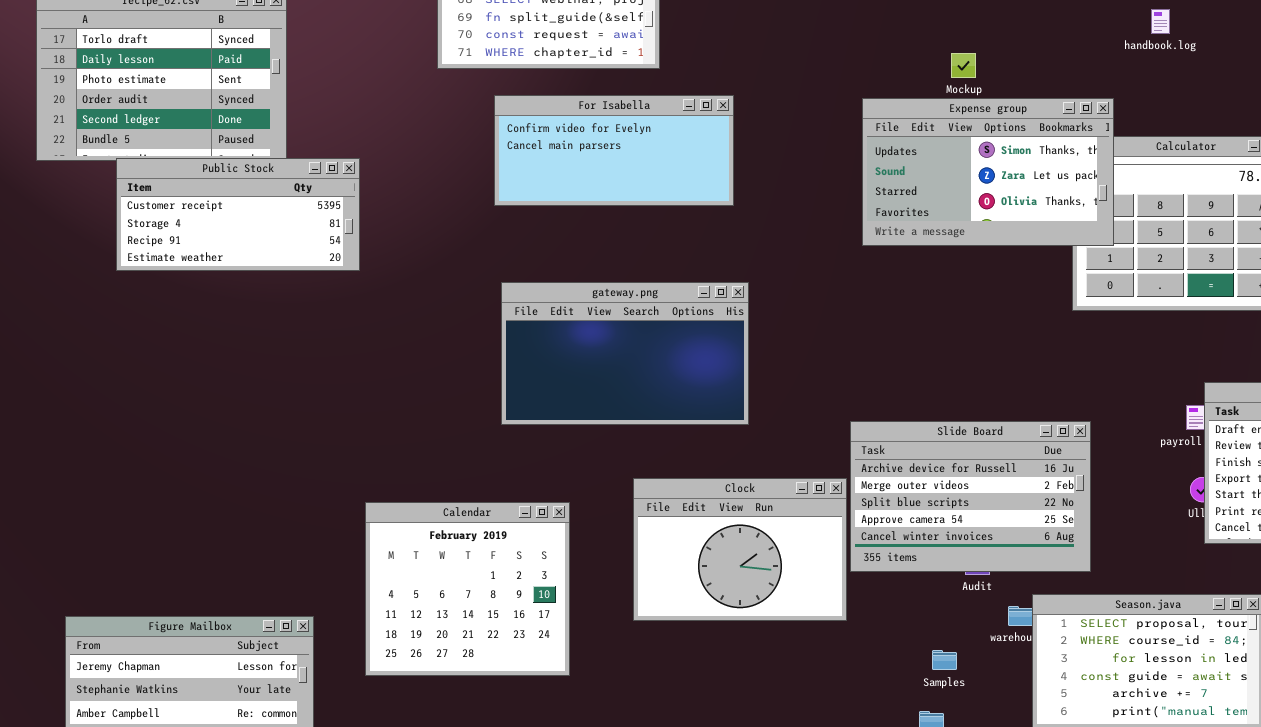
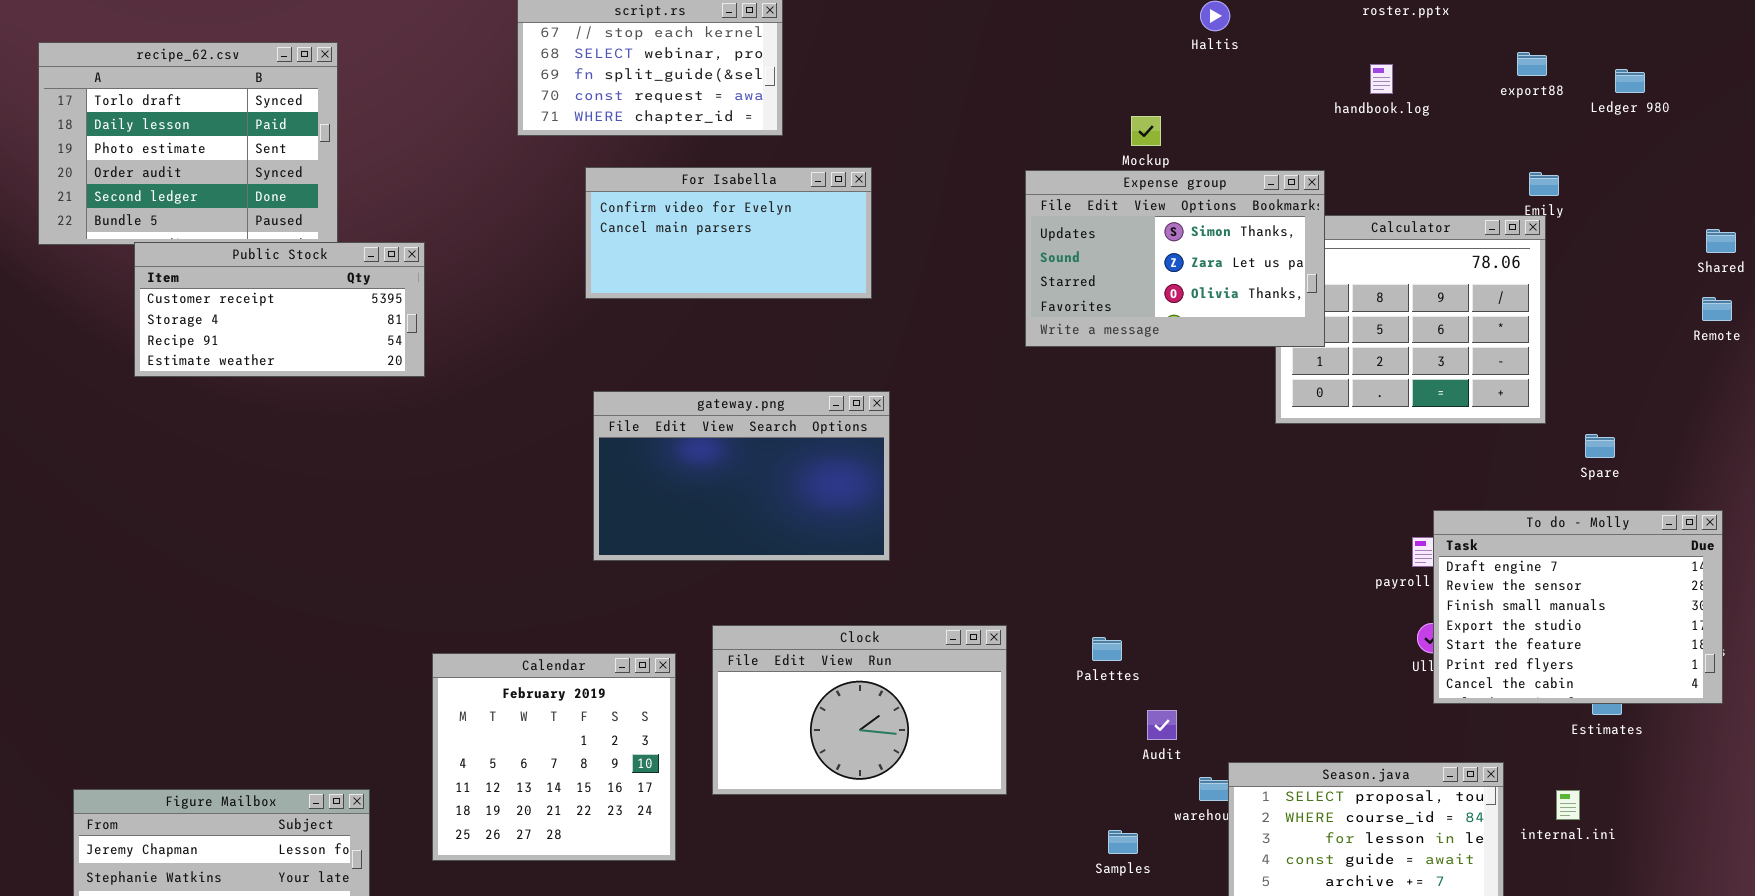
Slide Board: [850,421,1091,572] -> none, closed
Clock: [633,478,847,621] -> [712,625,1007,795], resized

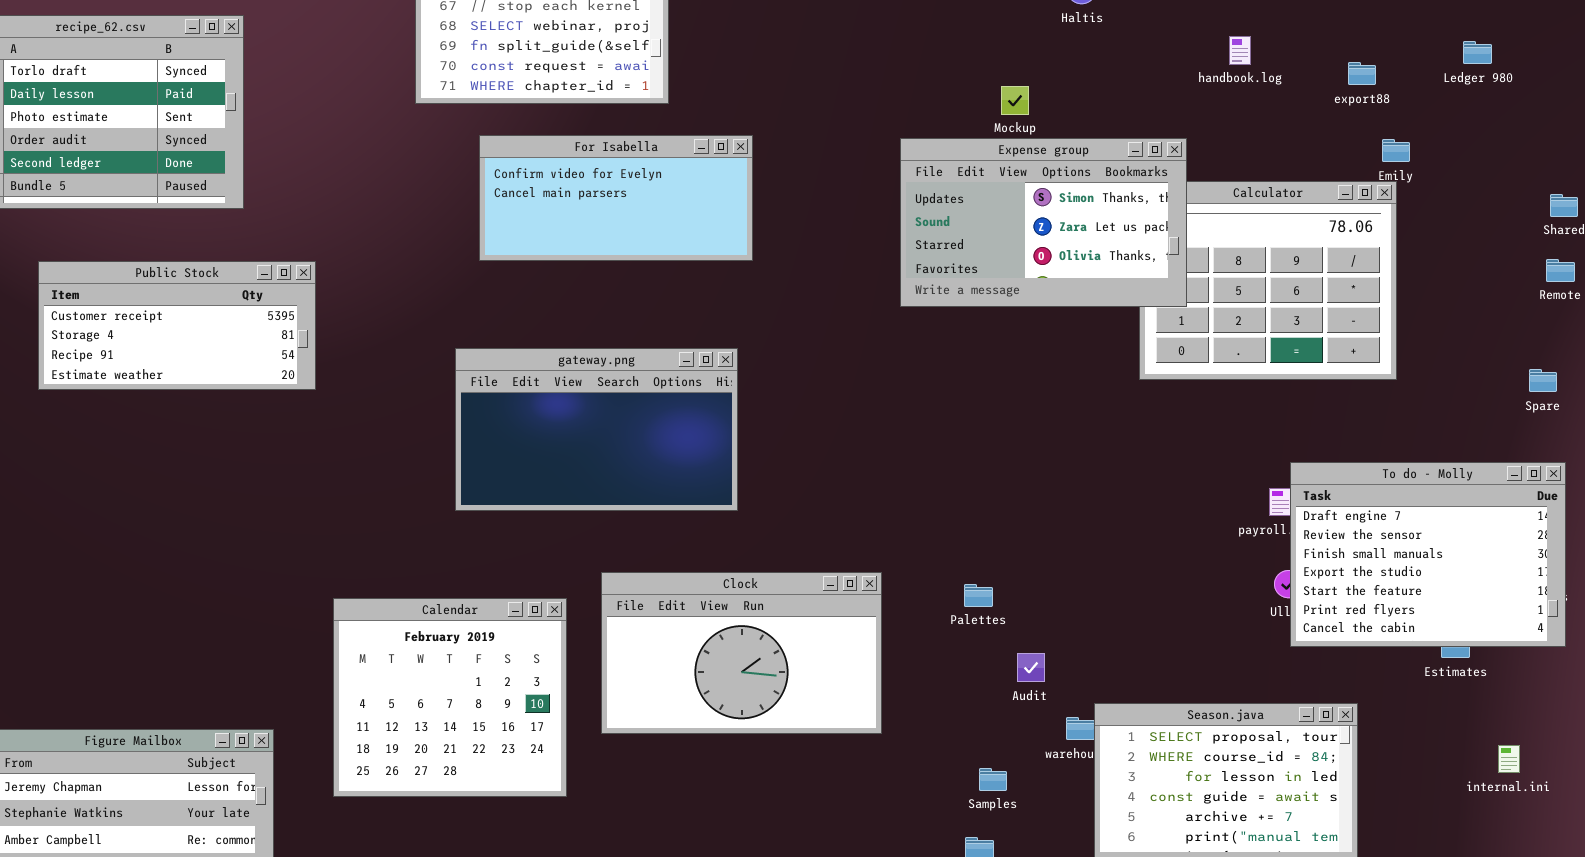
export88: [1517,52,1547,76] -> [1348,62,1376,85], moved
Public Stock: [134,242,425,377] -> [38,261,316,390], moved
gateway.png: [593,391,890,561] -> [455,348,738,511], moved
Spare: [1585,434,1615,458] -> [1529,369,1557,392], moved
internal.ini: [1556,790,1580,820] -> [1498,745,1520,773], moved

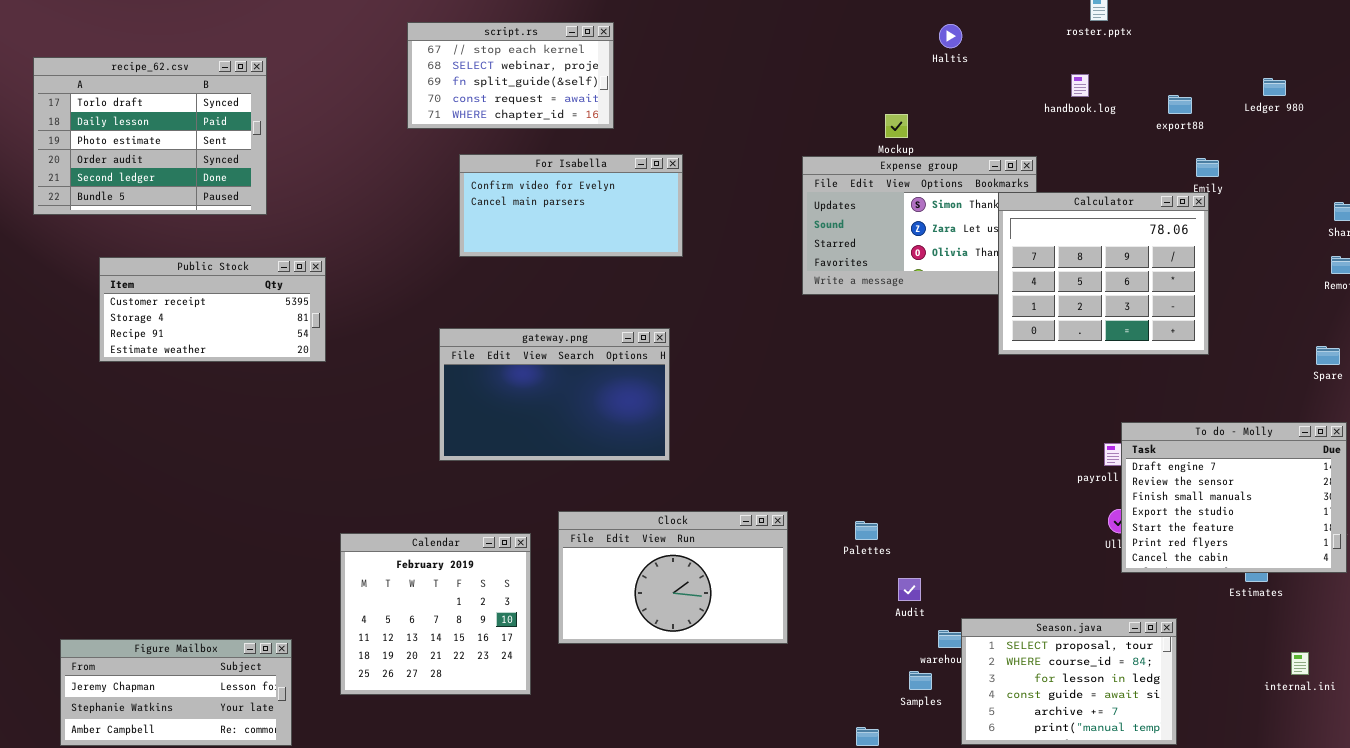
Calculator: [1139,181,1397,380] -> [998,192,1209,355], raised
Samples: [979,768,1007,791] -> [909,671,932,690], moved

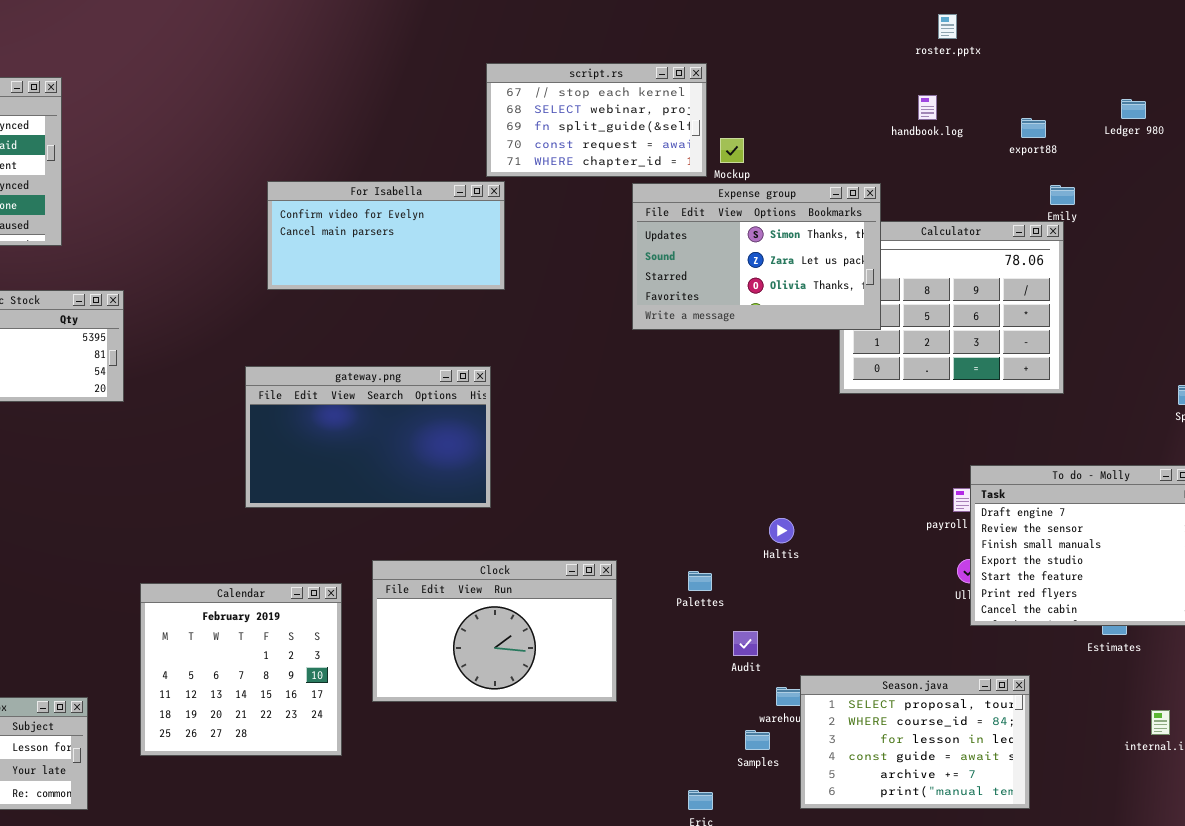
script.rs: [407,22,614,129] -> [486,63,707,177], moved
Haltis: [939,24,962,48] -> [769,518,794,543], moved
Expense group: [802,156,1037,295] -> [632,183,881,330], raised

